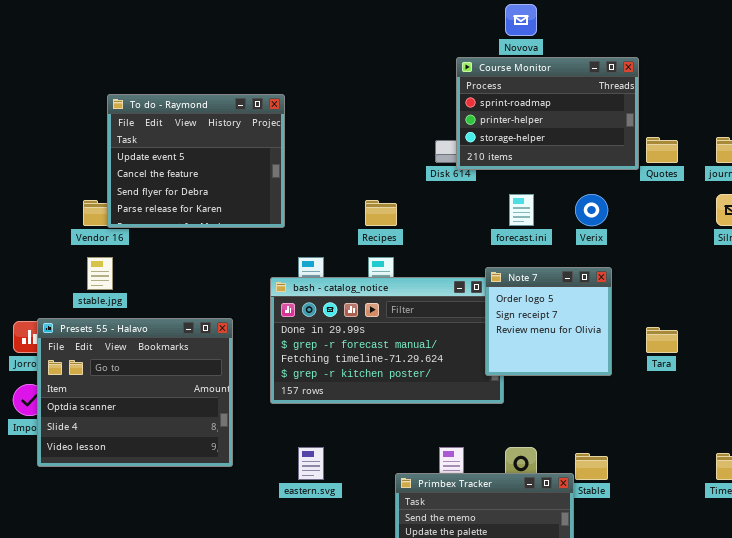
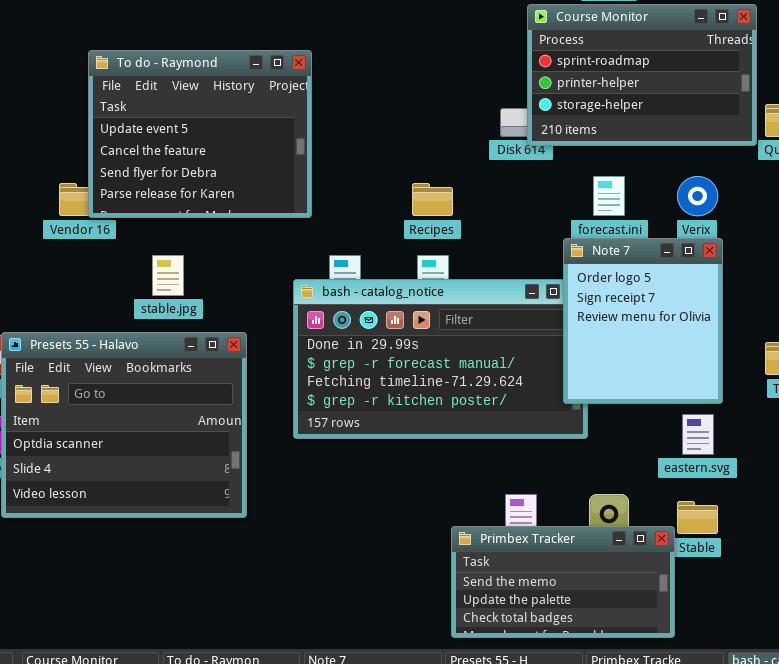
stable.jpg: [87,257,113,290] -> [152,255,184,296], moved
Note 7: [485,267,612,376] -> [563,238,723,404], resized
eastern.svg: [298,447,324,480] -> [682,414,714,455], moved

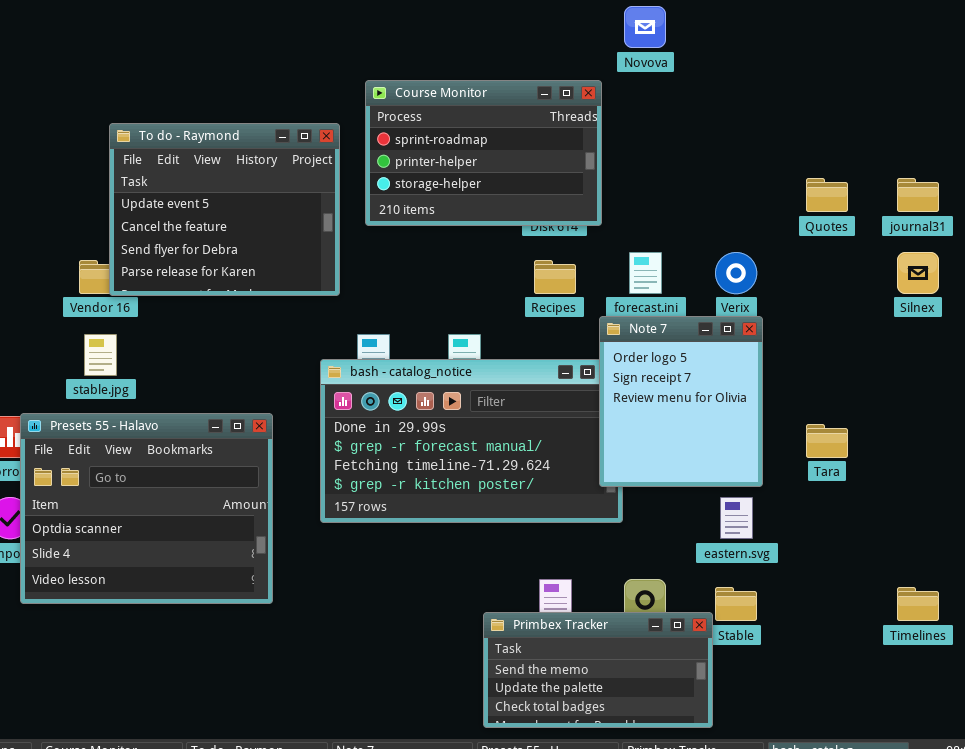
Course Monitor: [527,4,757,146] -> [365,80,602,226], moved
Recipes: [412,183,453,216] -> [534,260,576,294], moved
stable.jpg: [152,255,184,296] -> [84,334,117,376], moved

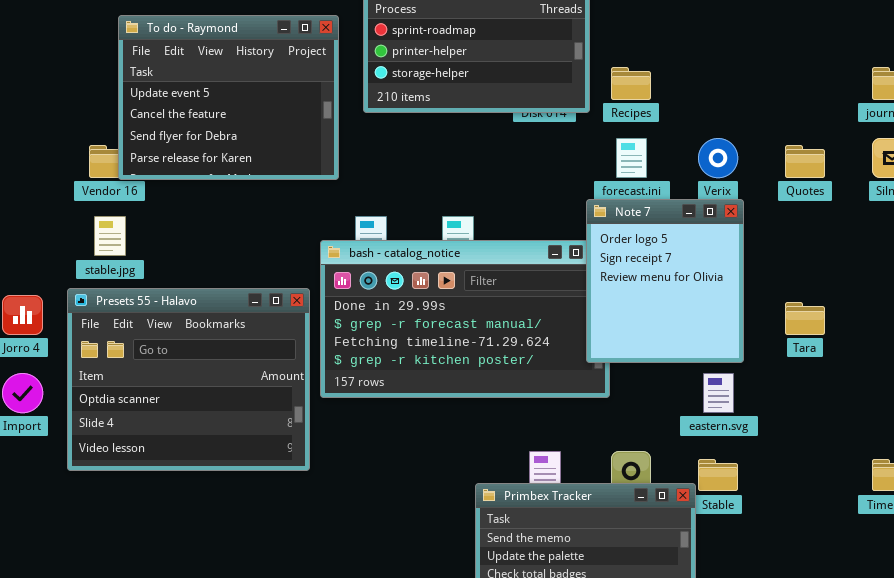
Quotes: [806,178,848,212] -> [785,145,825,178], moved
Recipes: [534,260,576,294] -> [611,67,651,100], moved
Presets 55 - Halavo: [20,413,273,604] -> [67,288,310,471], moved

